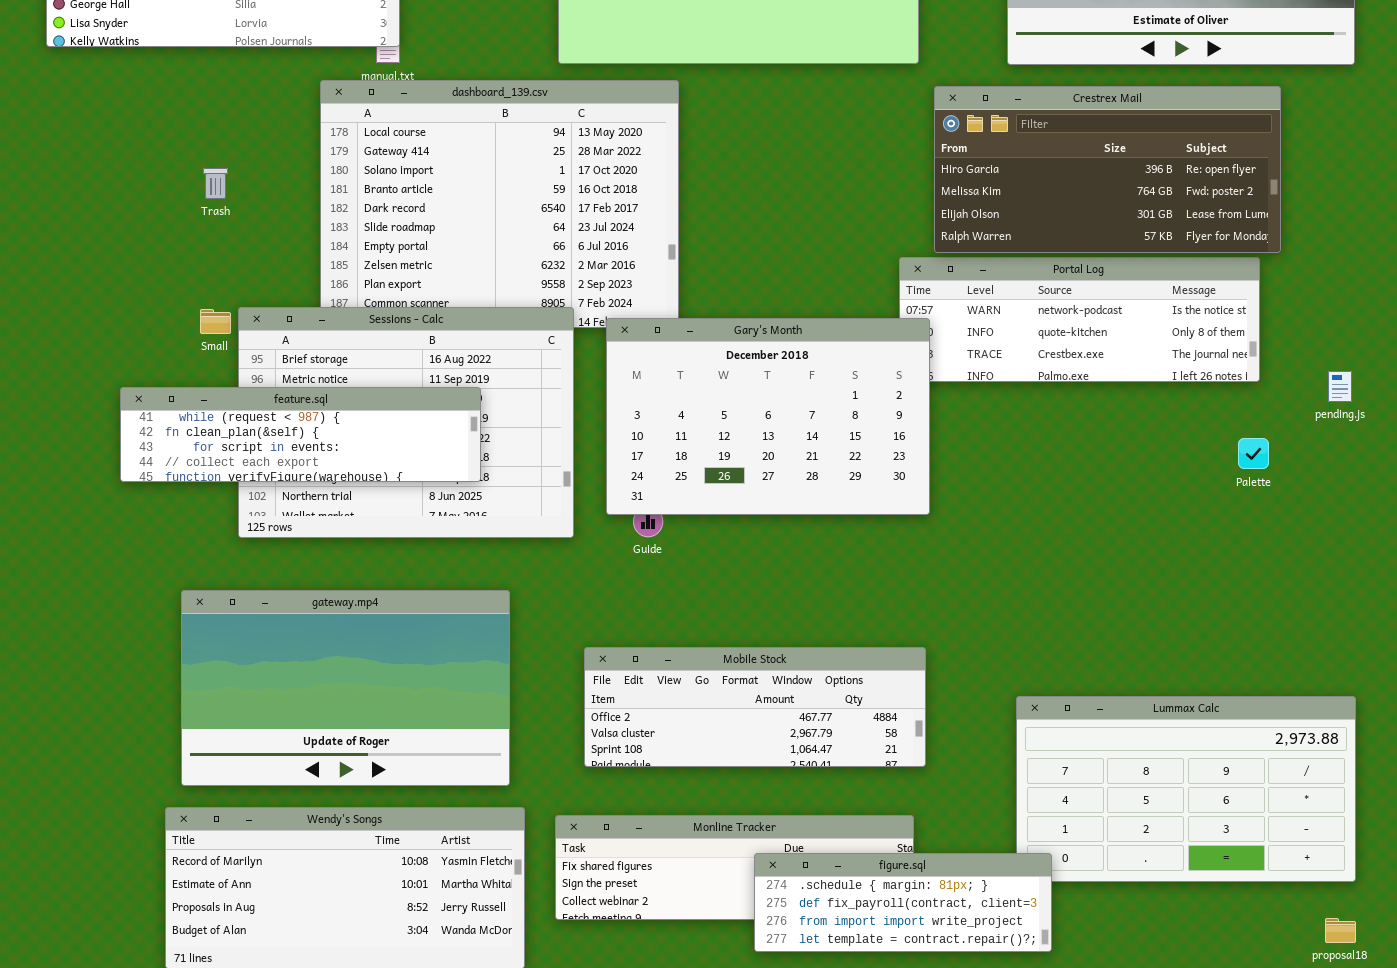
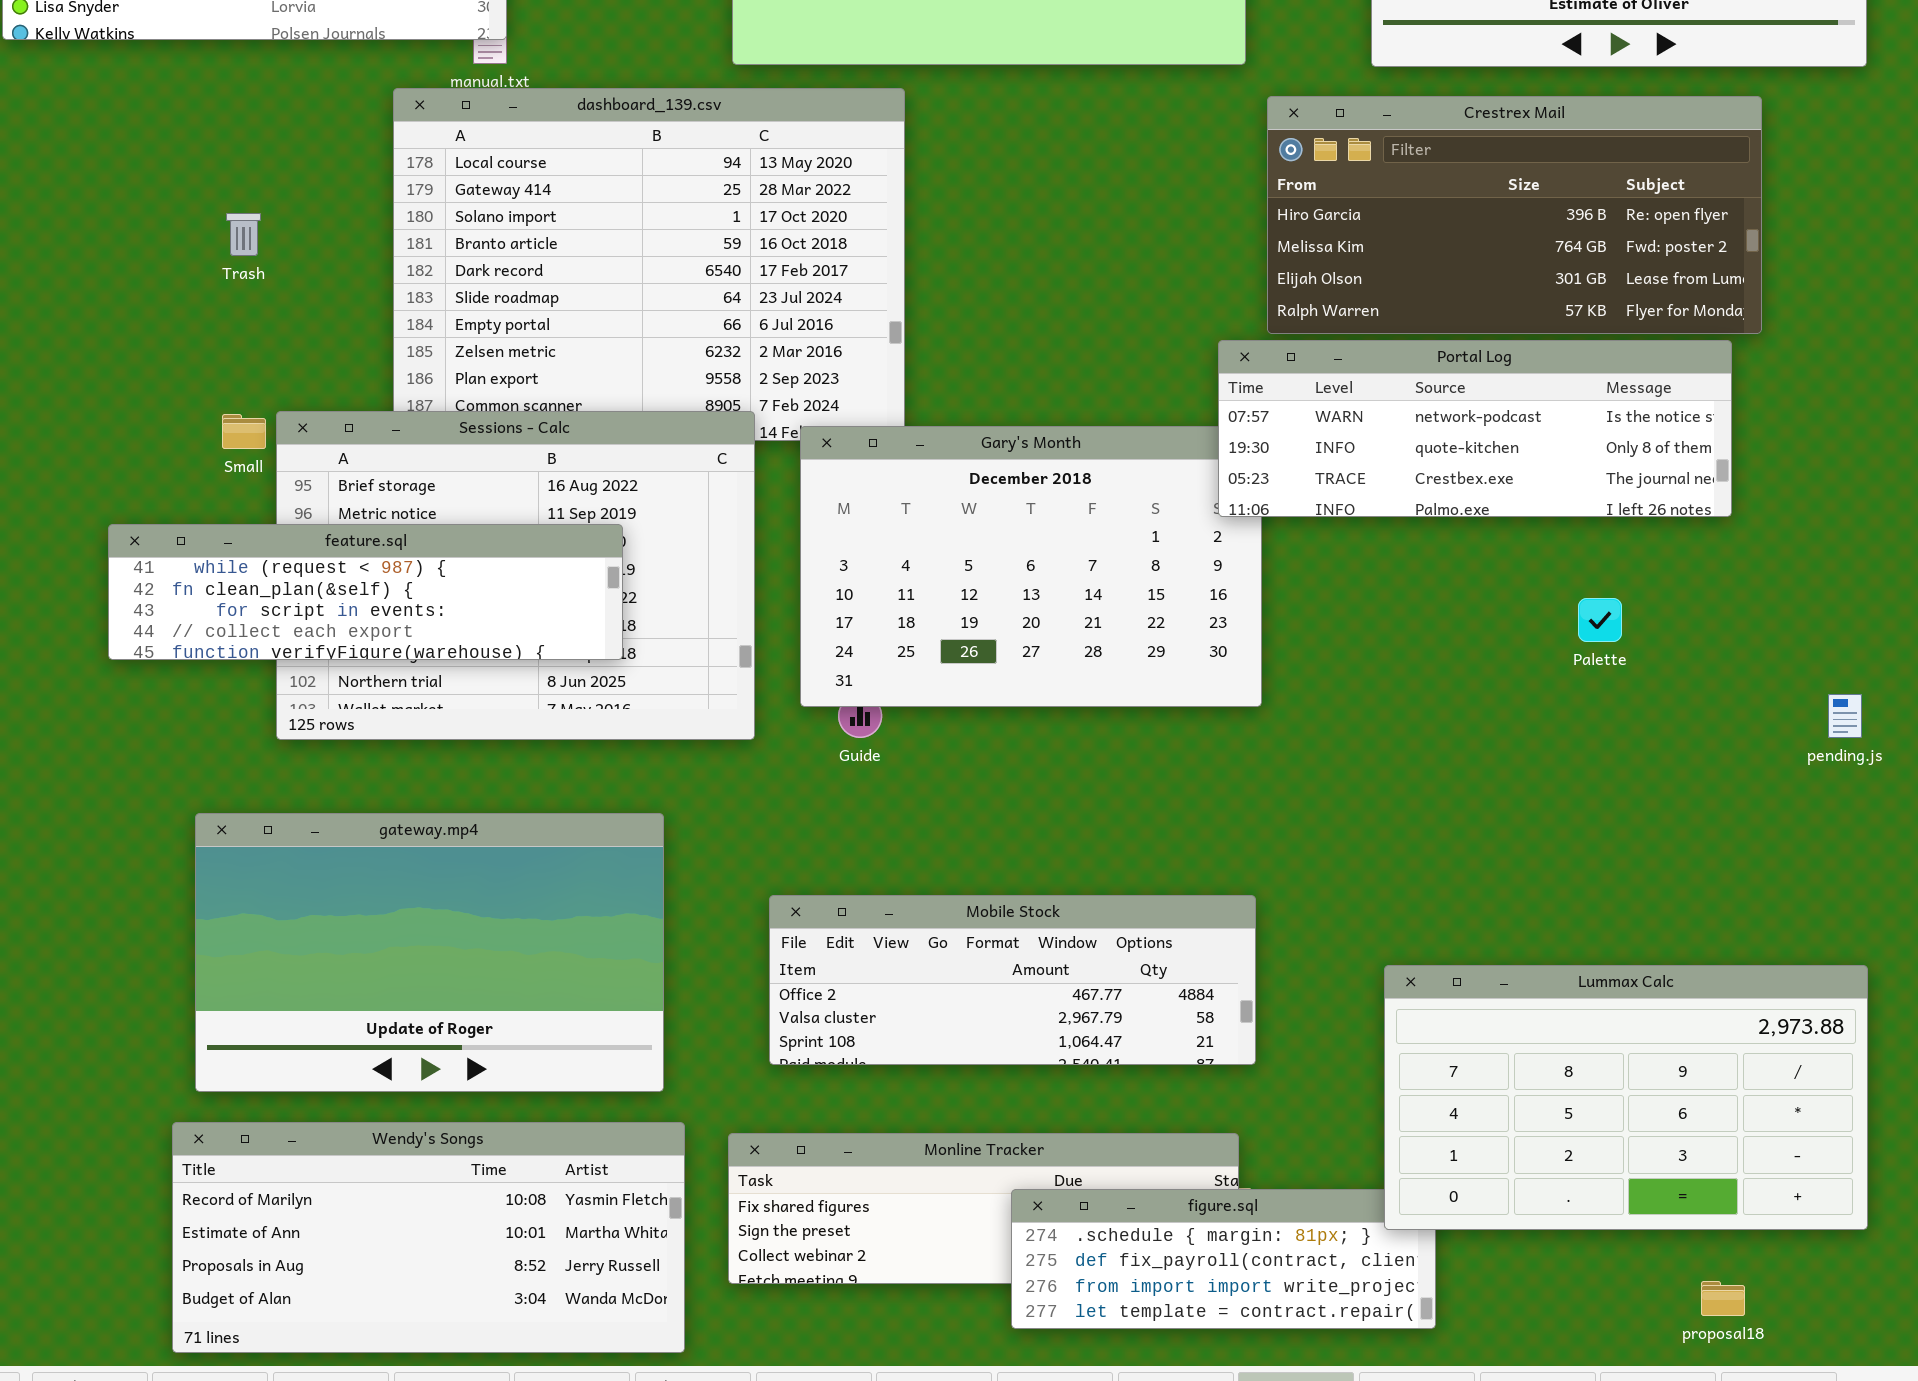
Portal Log: [899,257,1260,382] -> [1218,340,1732,517], raised
pending.js: [1328,371,1352,402] -> [1828,694,1862,738], moved
Palette: [1238,438,1269,469] -> [1578,598,1622,642], moved
Lummax Calc: [1016,696,1356,882] -> [1384,965,1868,1230], raised
proposal18: [1325,918,1356,943] -> [1701,1281,1745,1316], moved

